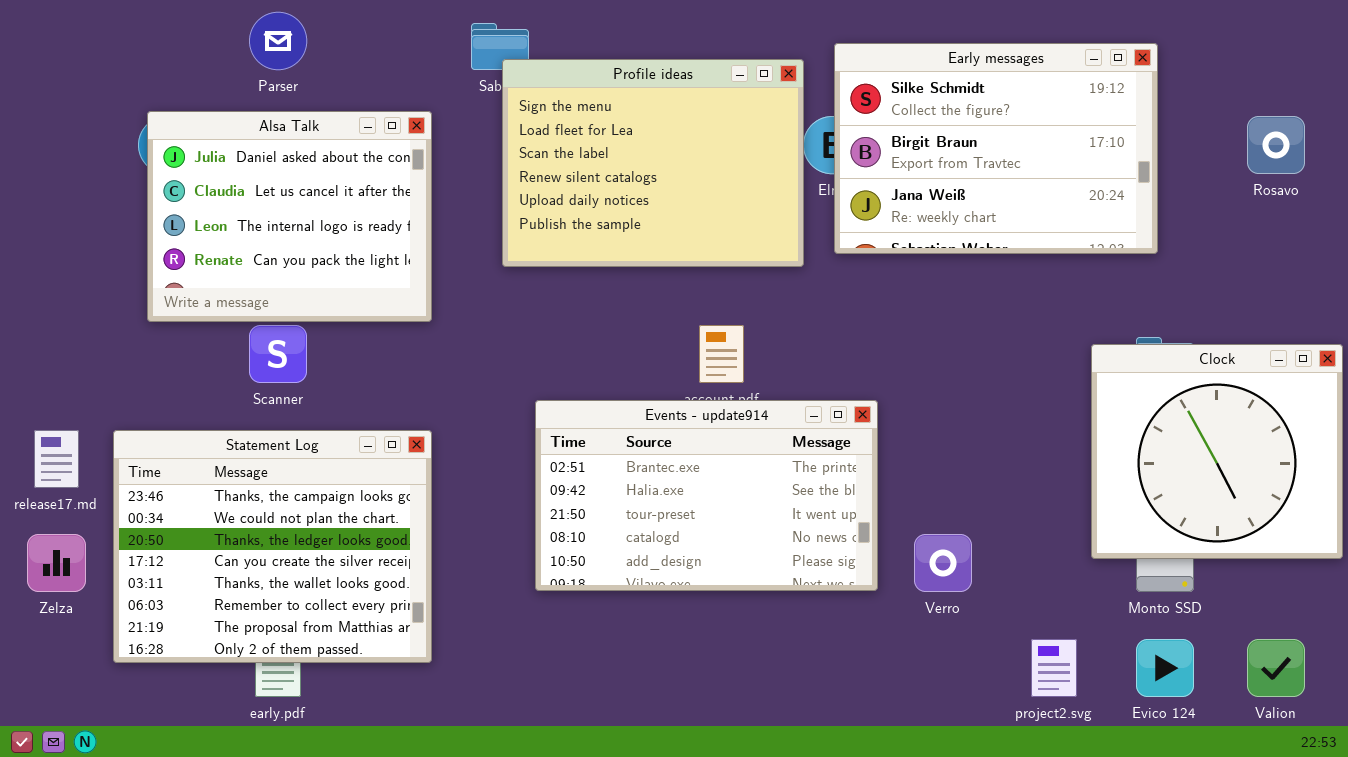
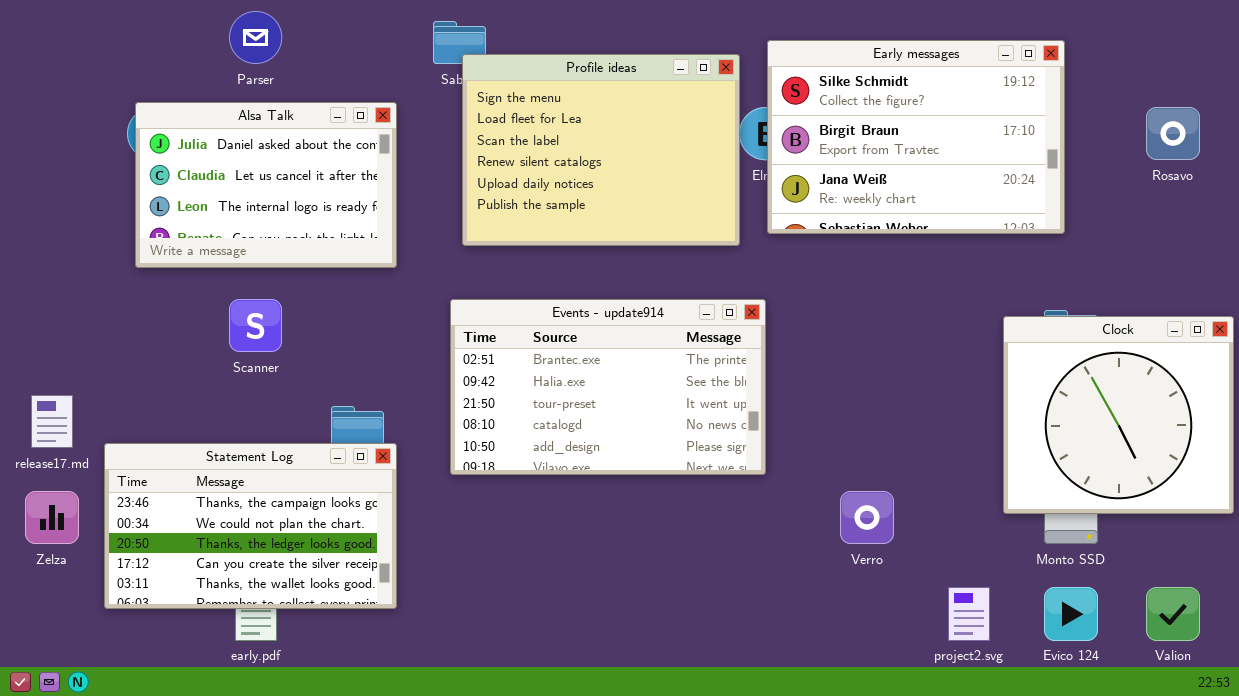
Alsa Talk: [147,111,432,322] -> [135,102,397,268], resized
Events - update914: [535,400,878,591] -> [450,299,766,475], moved
Statement Log: [113,430,432,663] -> [104,443,397,609], resized

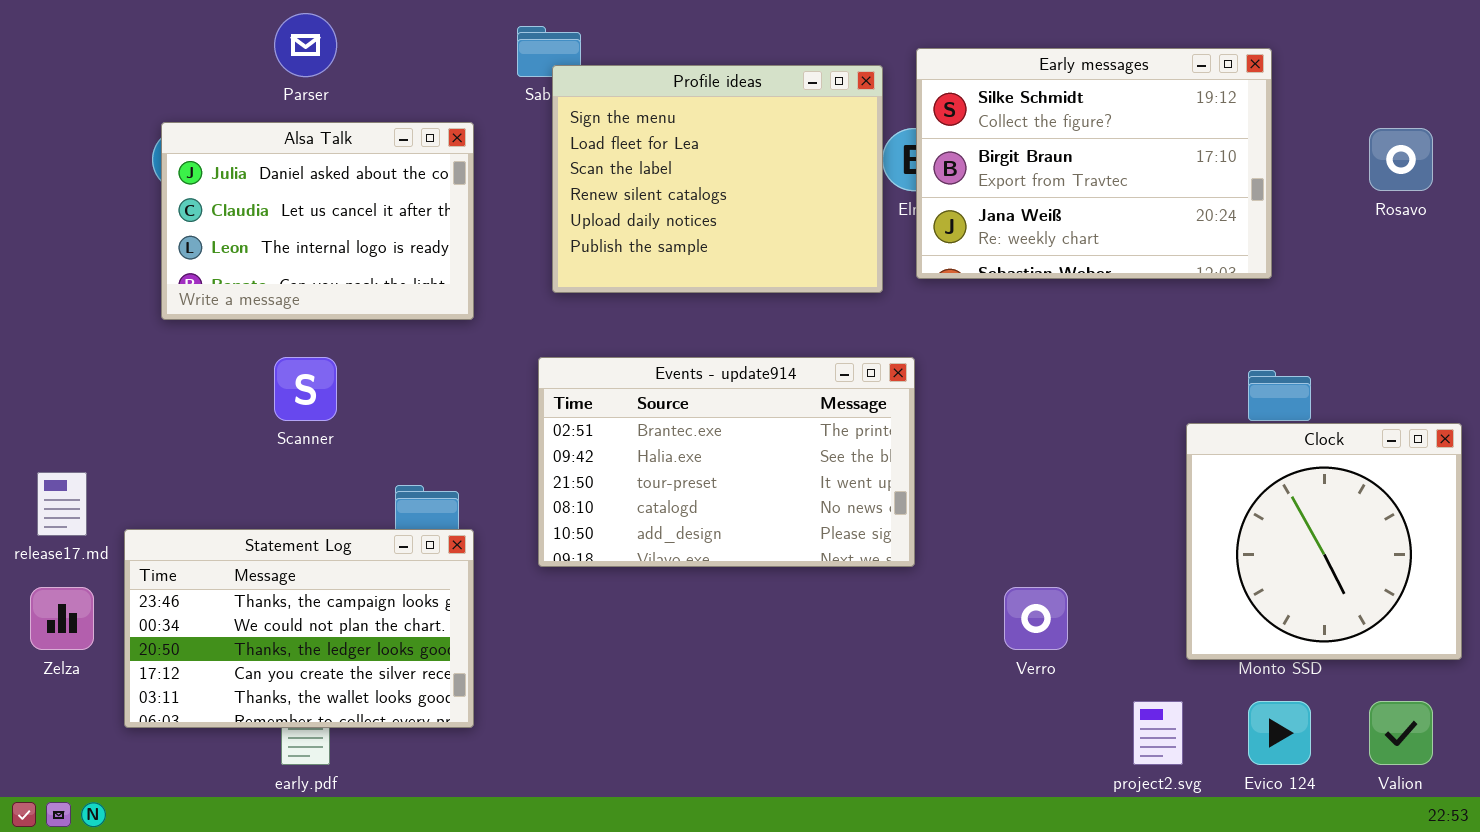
Clock: [1003,316,1234,514] -> [1186,423,1462,660], moved

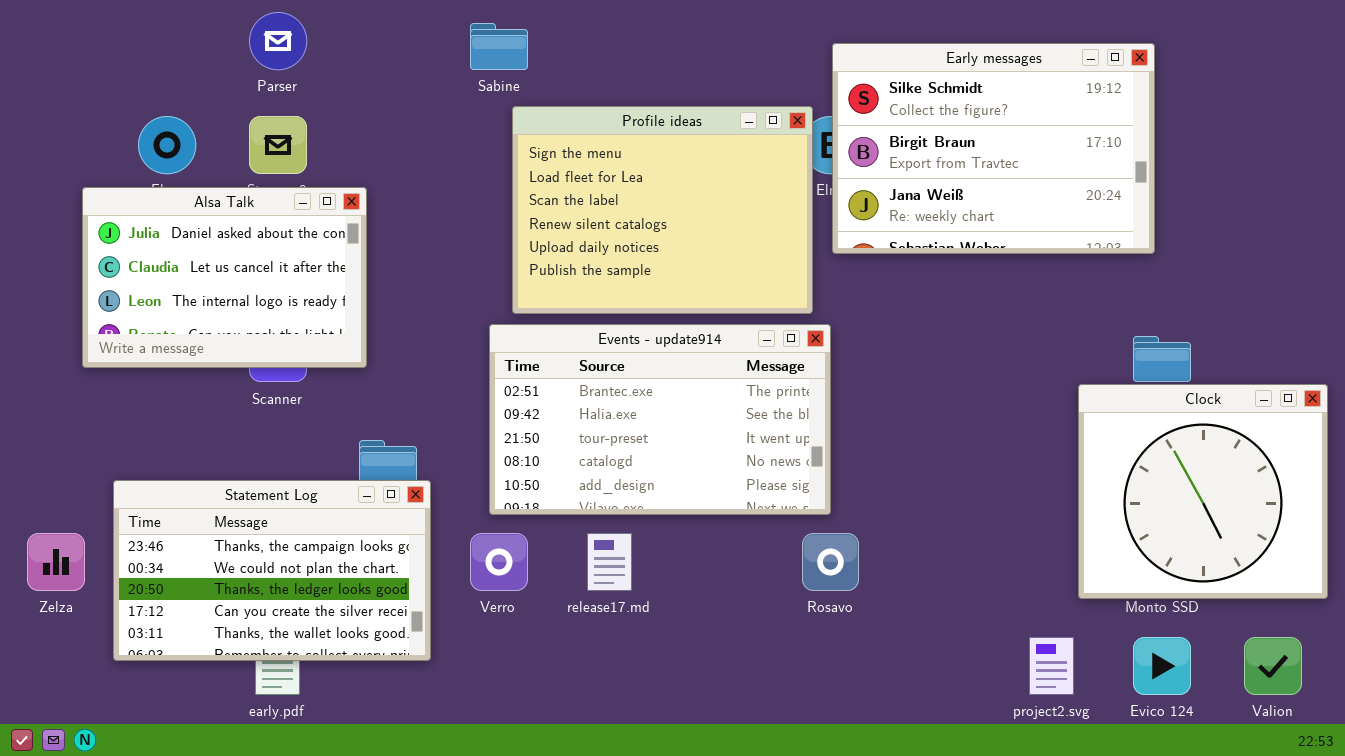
Profile ideas: [552,65,883,293] -> [512,106,813,314], moved
Alsa Talk: [161,122,474,320] -> [82,187,367,368], moved
Rosavo: [1369,128,1433,191] -> [802,533,859,591], moved
release17.md: [37,472,87,536] -> [587,533,632,591], moved
Verro: [1004,587,1068,650] -> [470,533,528,591], moved

